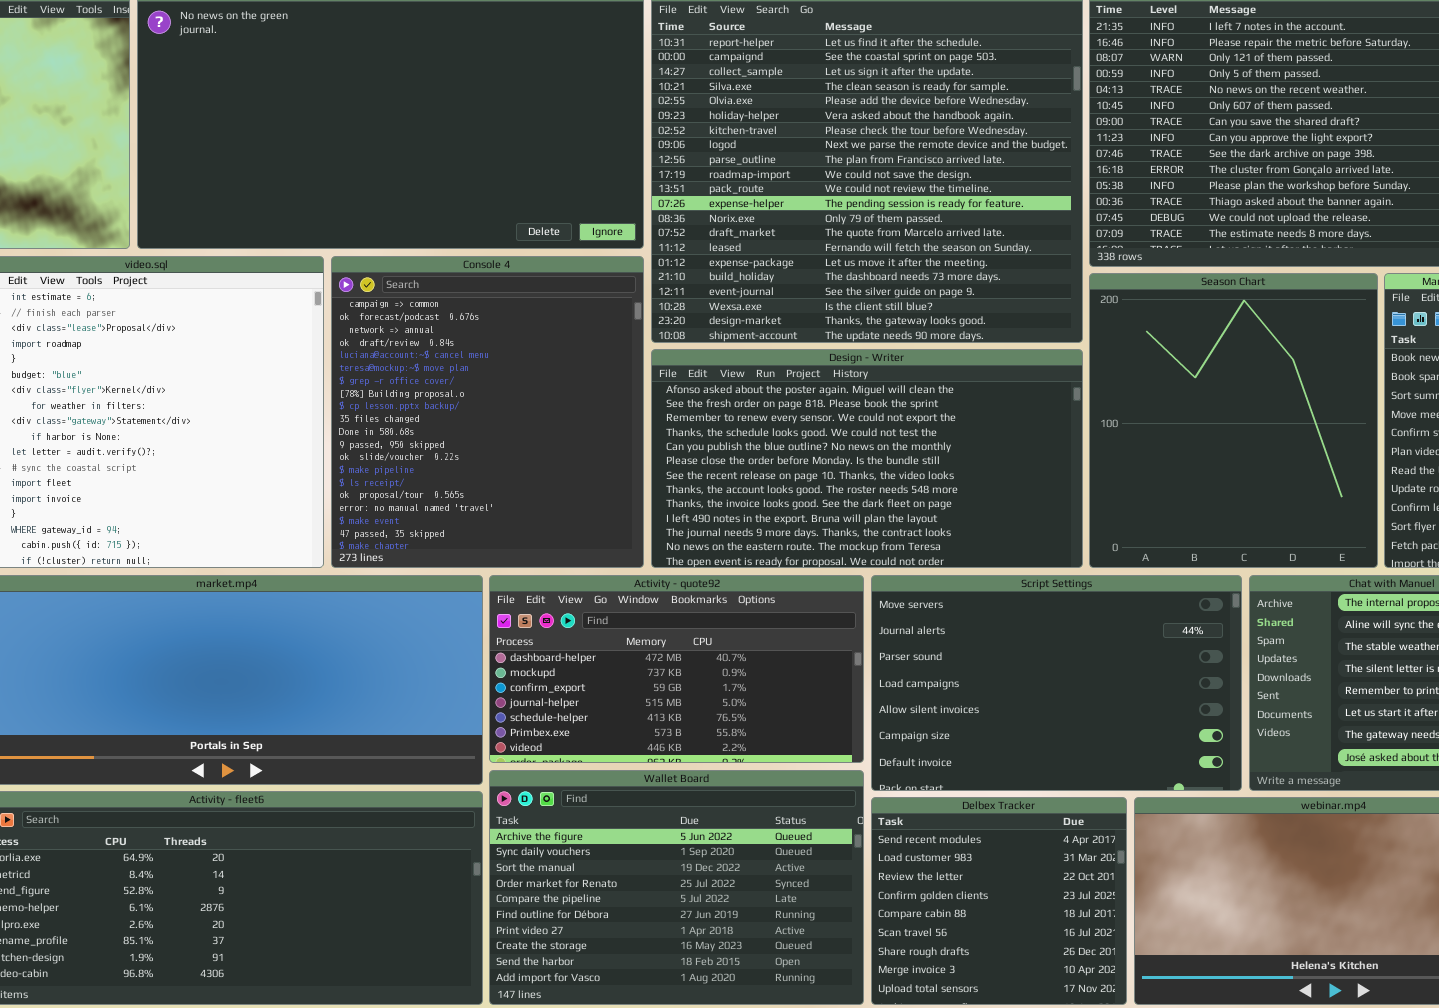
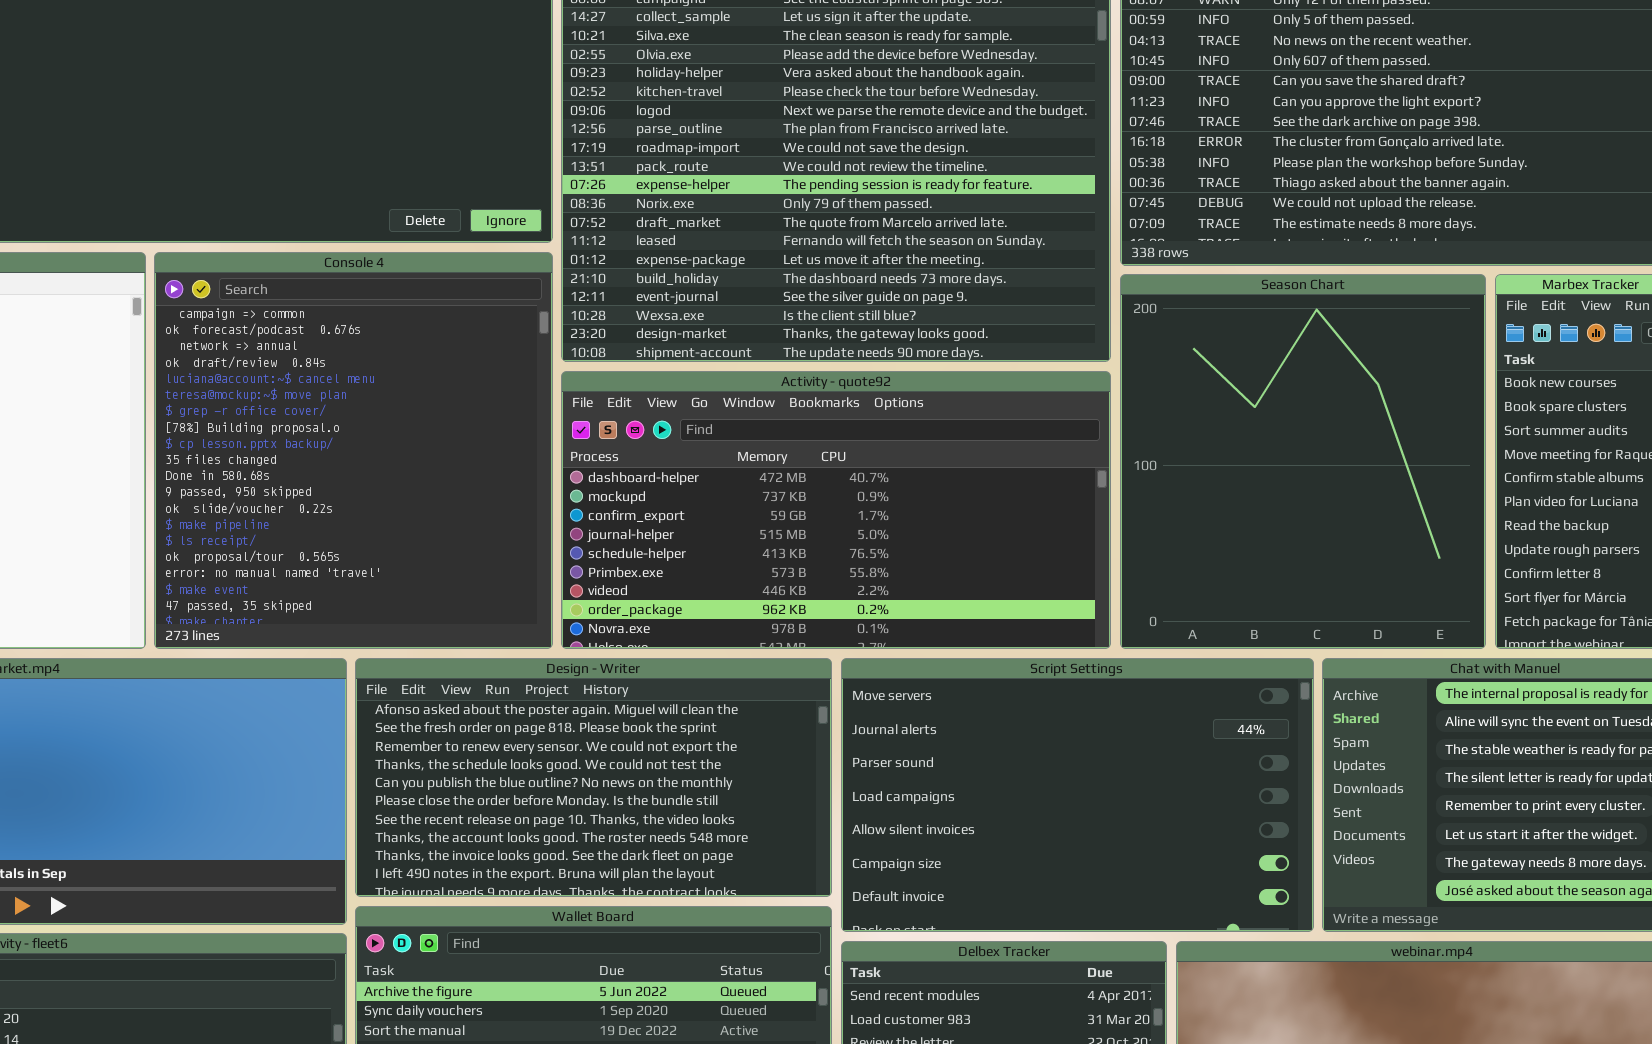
Design - Writer: [651,349,1083,568] -> [355,658,832,897], moved, resized
Activity - quote92: [489,575,864,763] -> [561,371,1111,649], moved, resized

